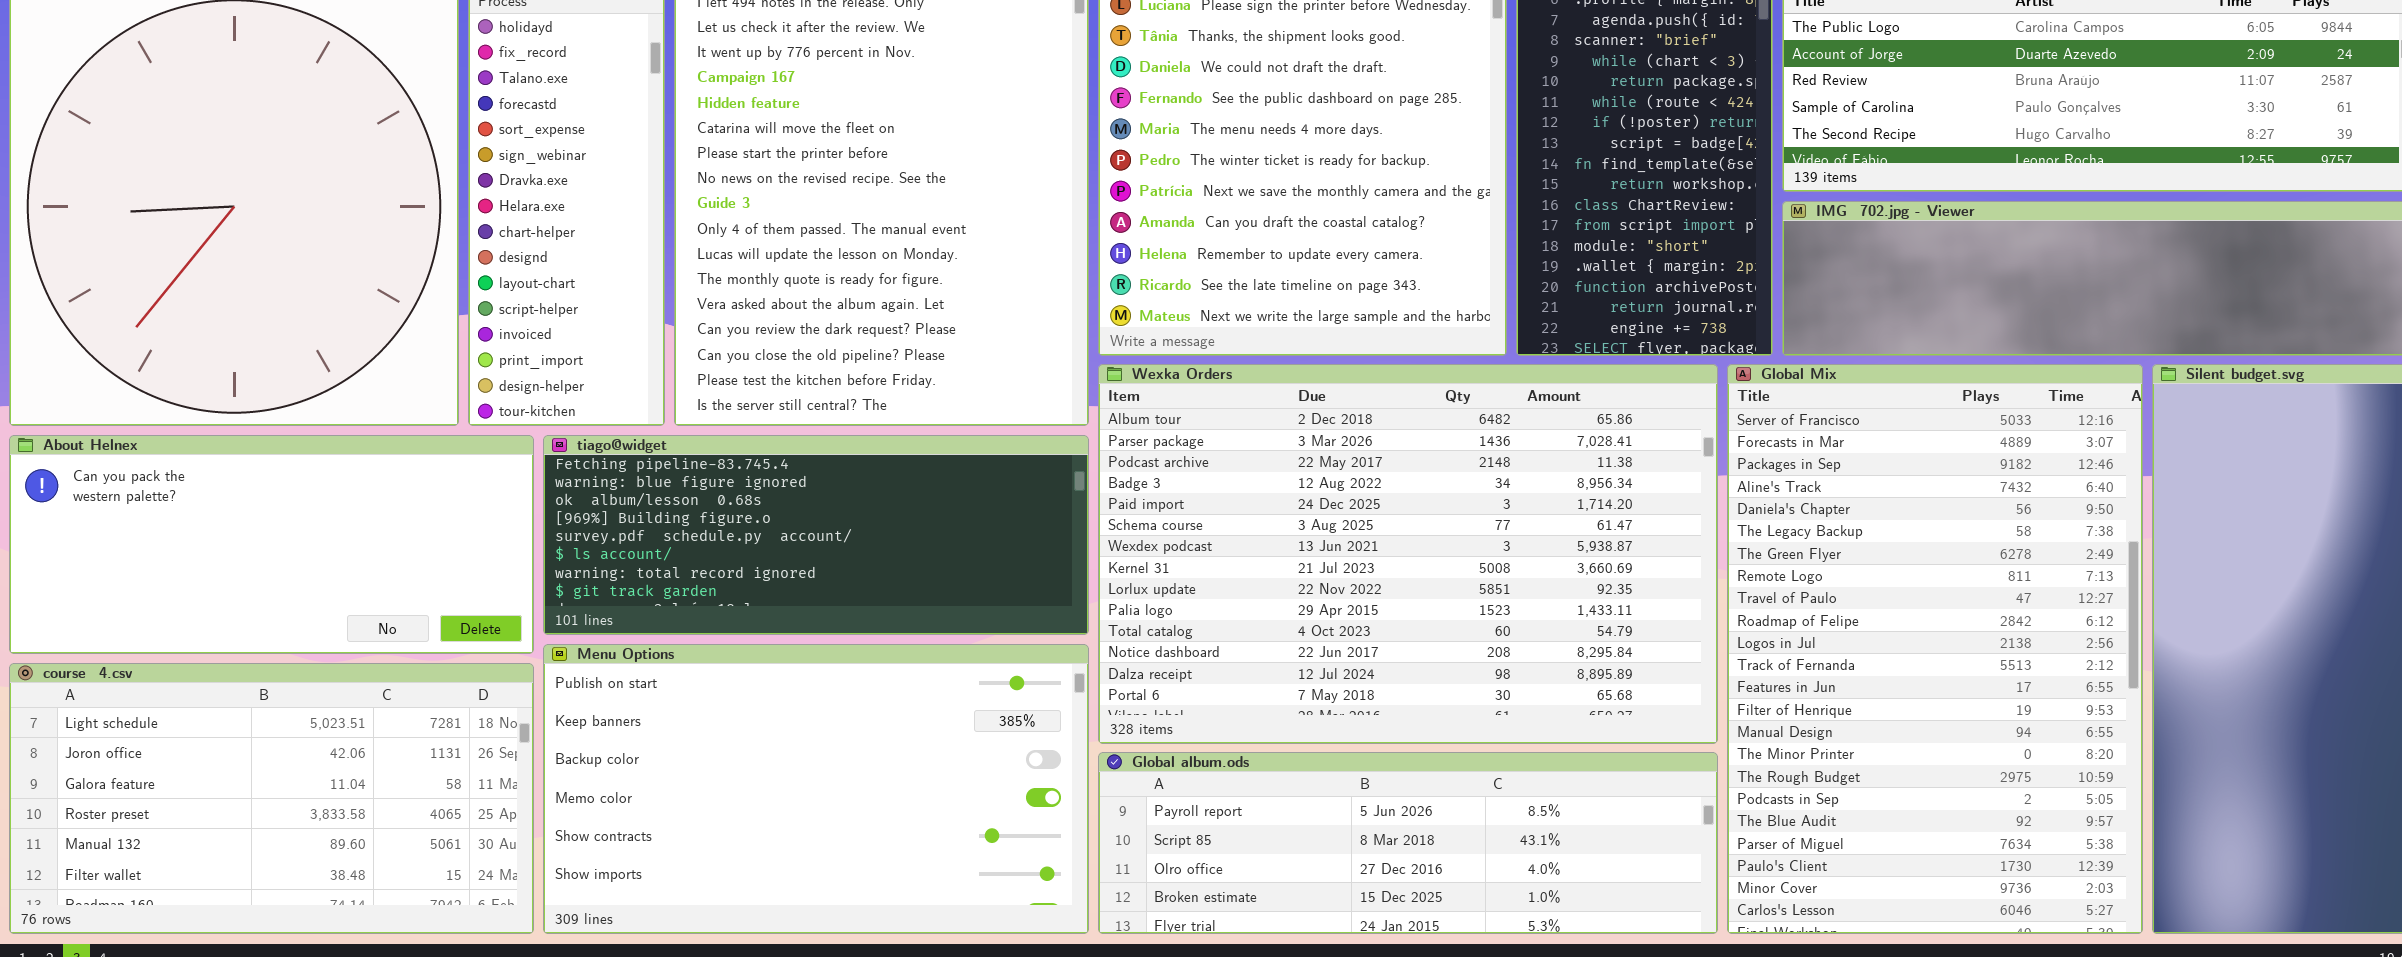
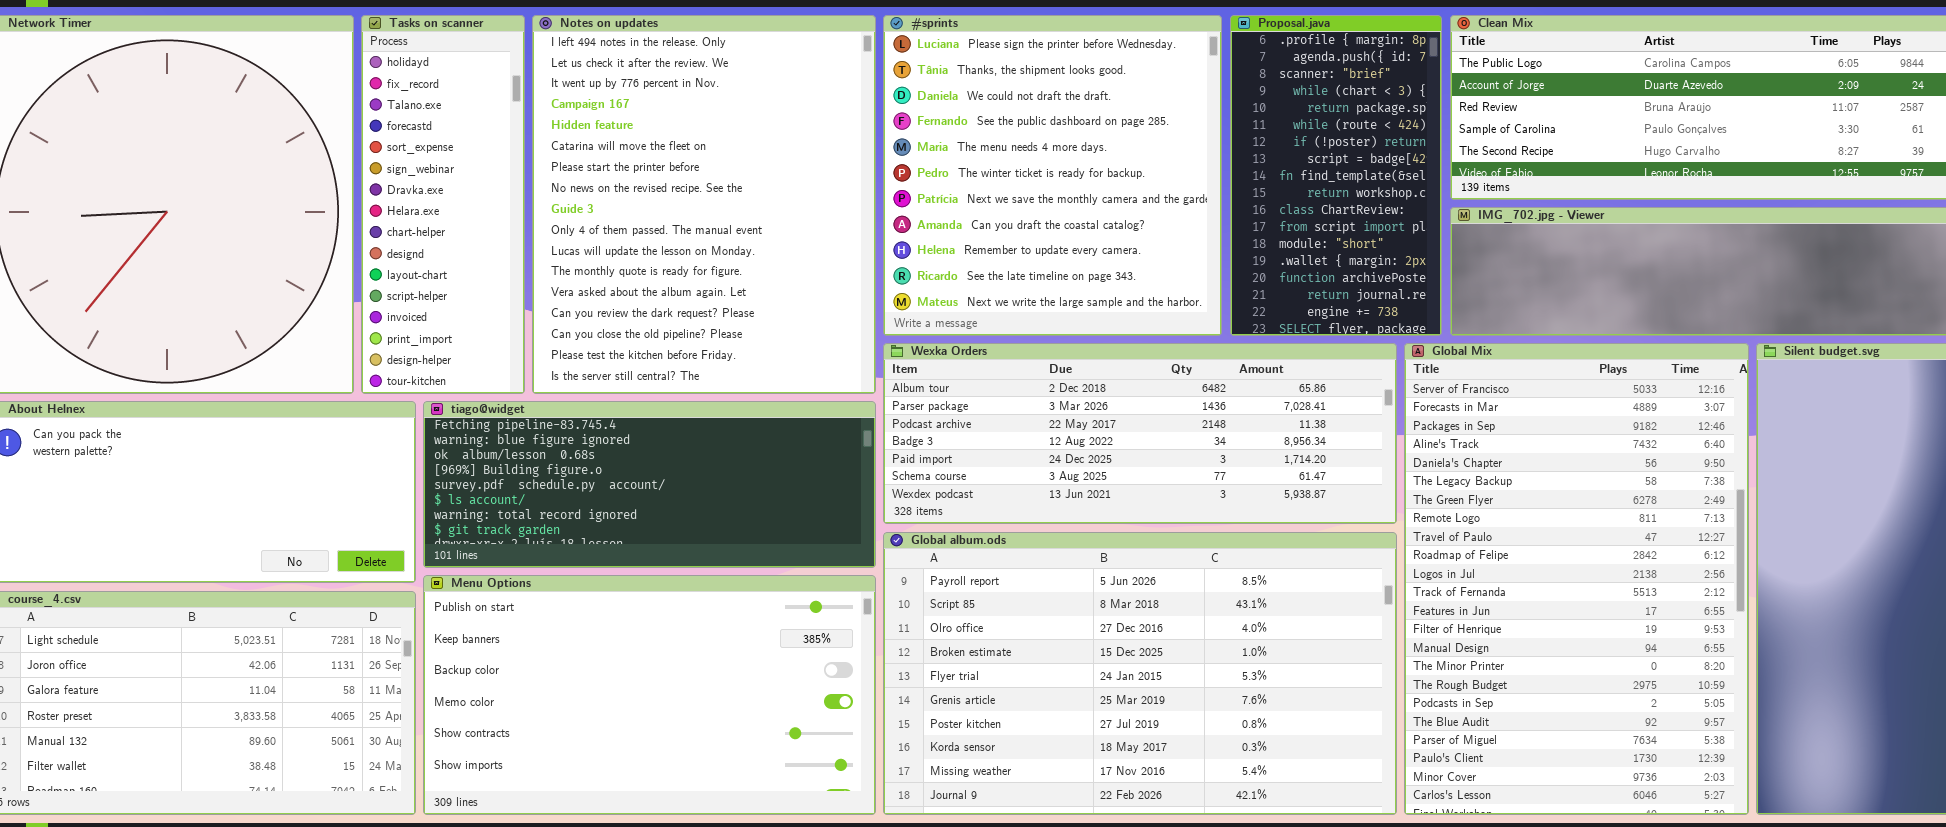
Wexka Orders: [1098,364,1718,744] -> [883,343,1397,524], resized
Global album.ods: [1098,752,1718,934] -> [883,532,1397,815], resized

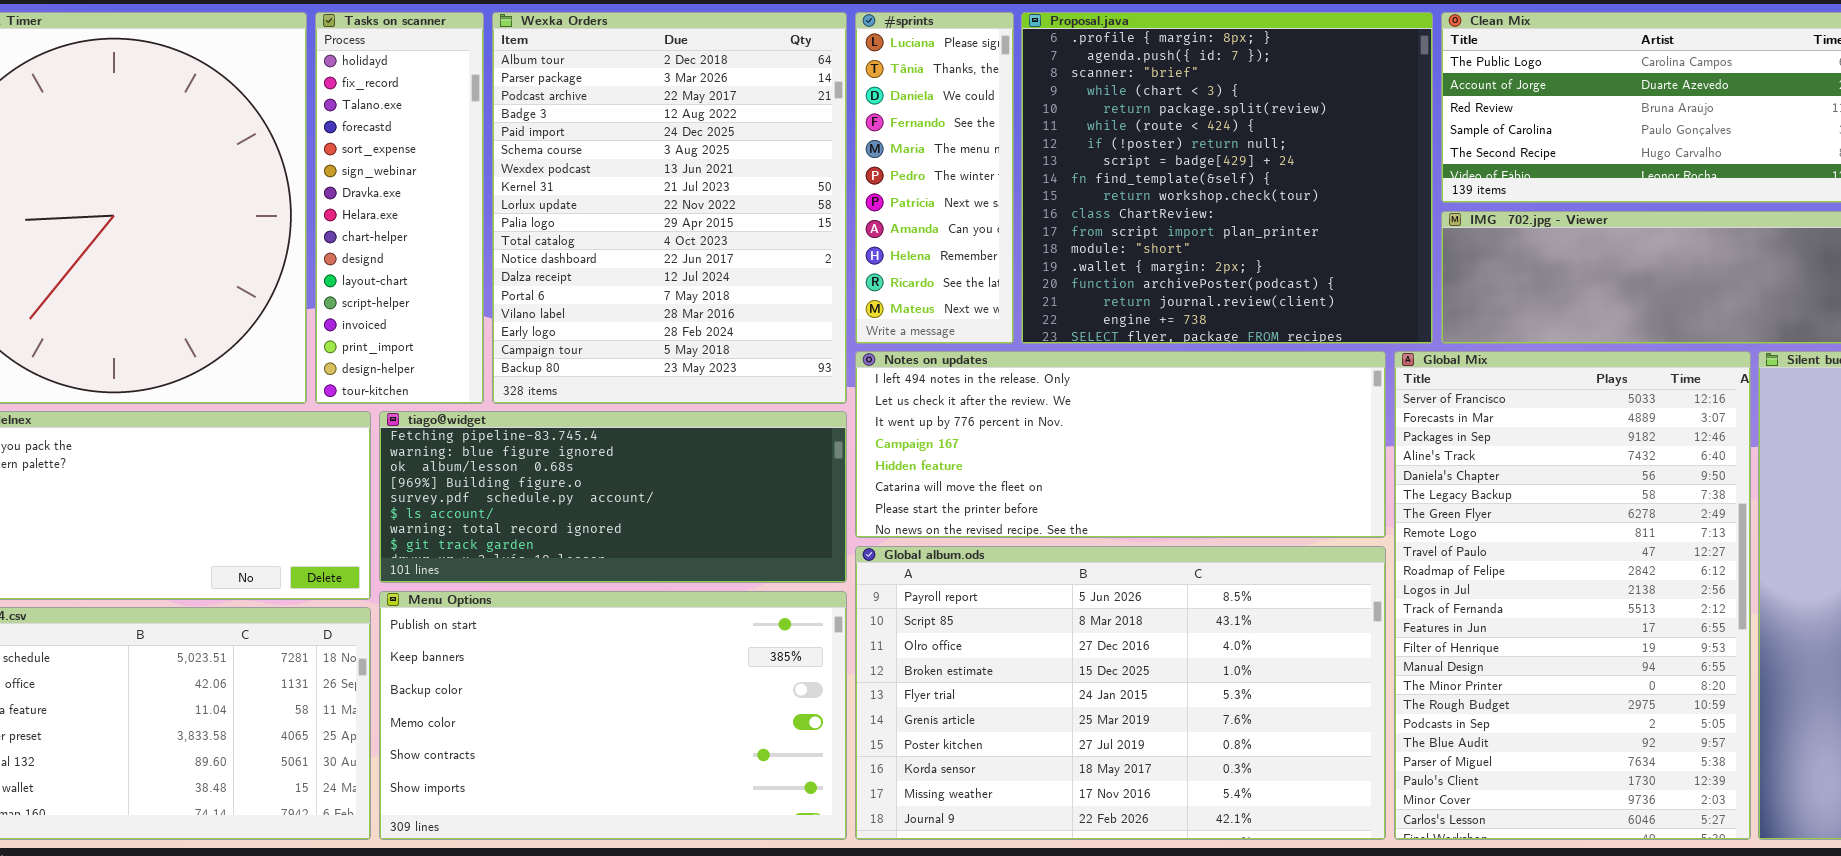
Notes on updates: [532,15,876,394] -> [855,351,1386,538], moved, resized
#sprints: [883,15,1222,336] -> [855,12,1014,344], resized
Proposal.java: [1230,15,1442,336] -> [1021,12,1433,344], resized
Wexka Orders: [883,343,1397,524] -> [492,12,847,404], moved, resized

